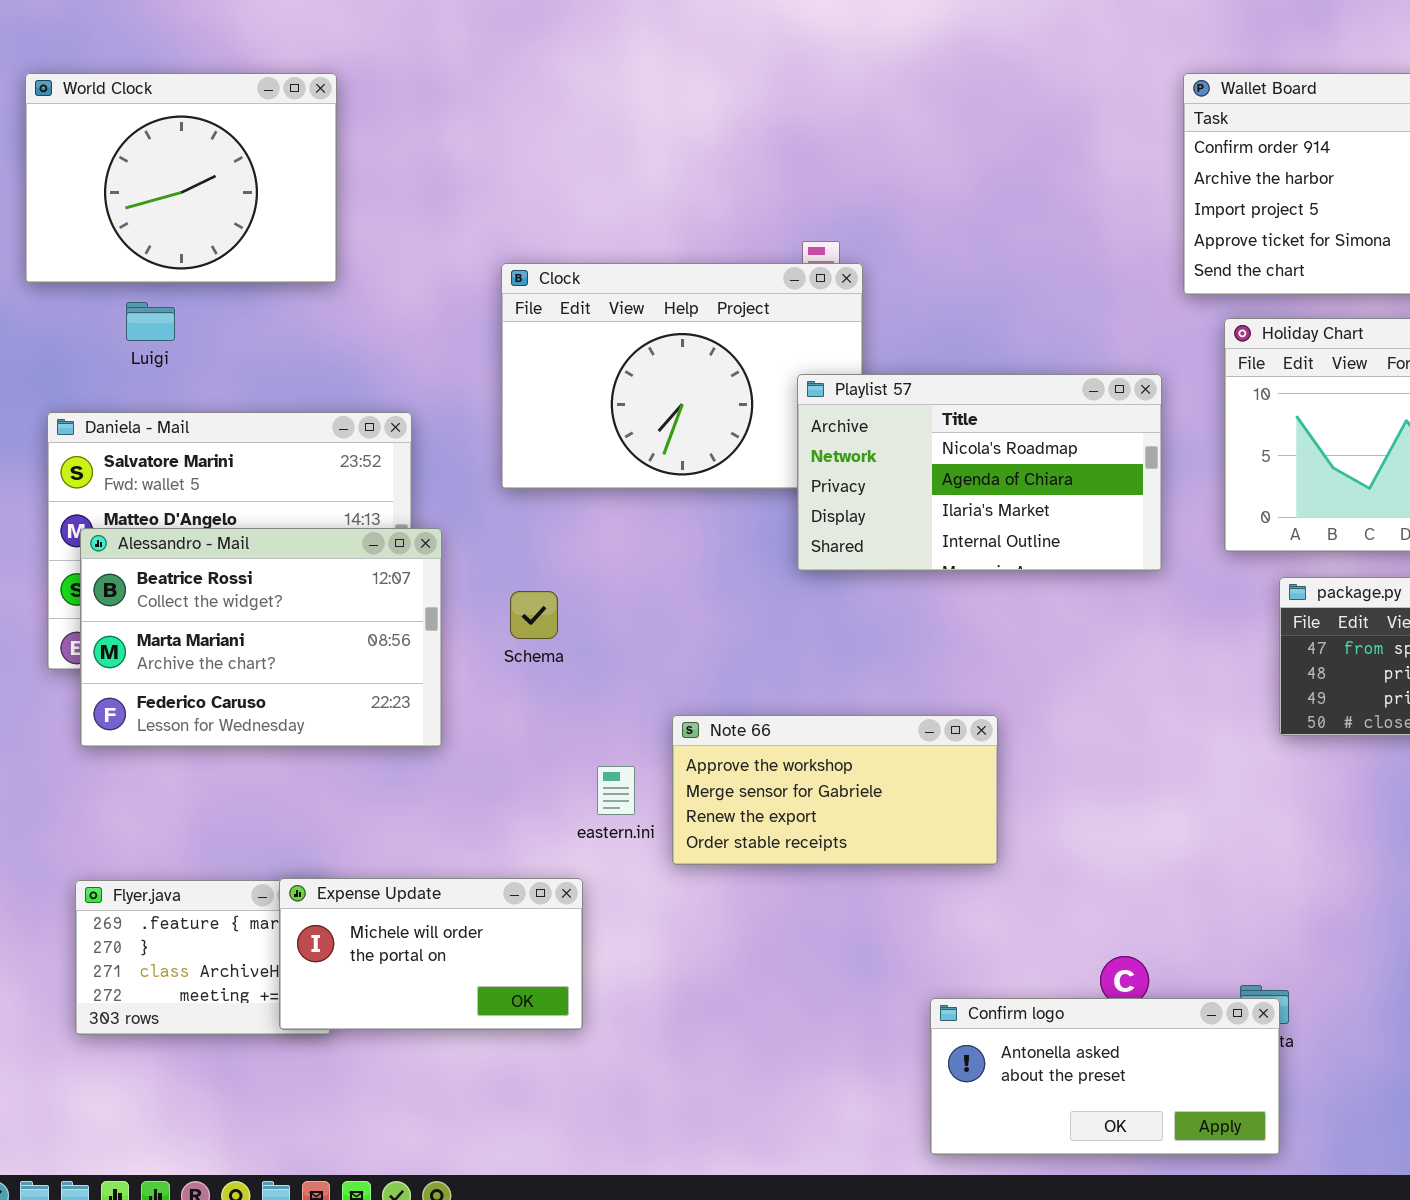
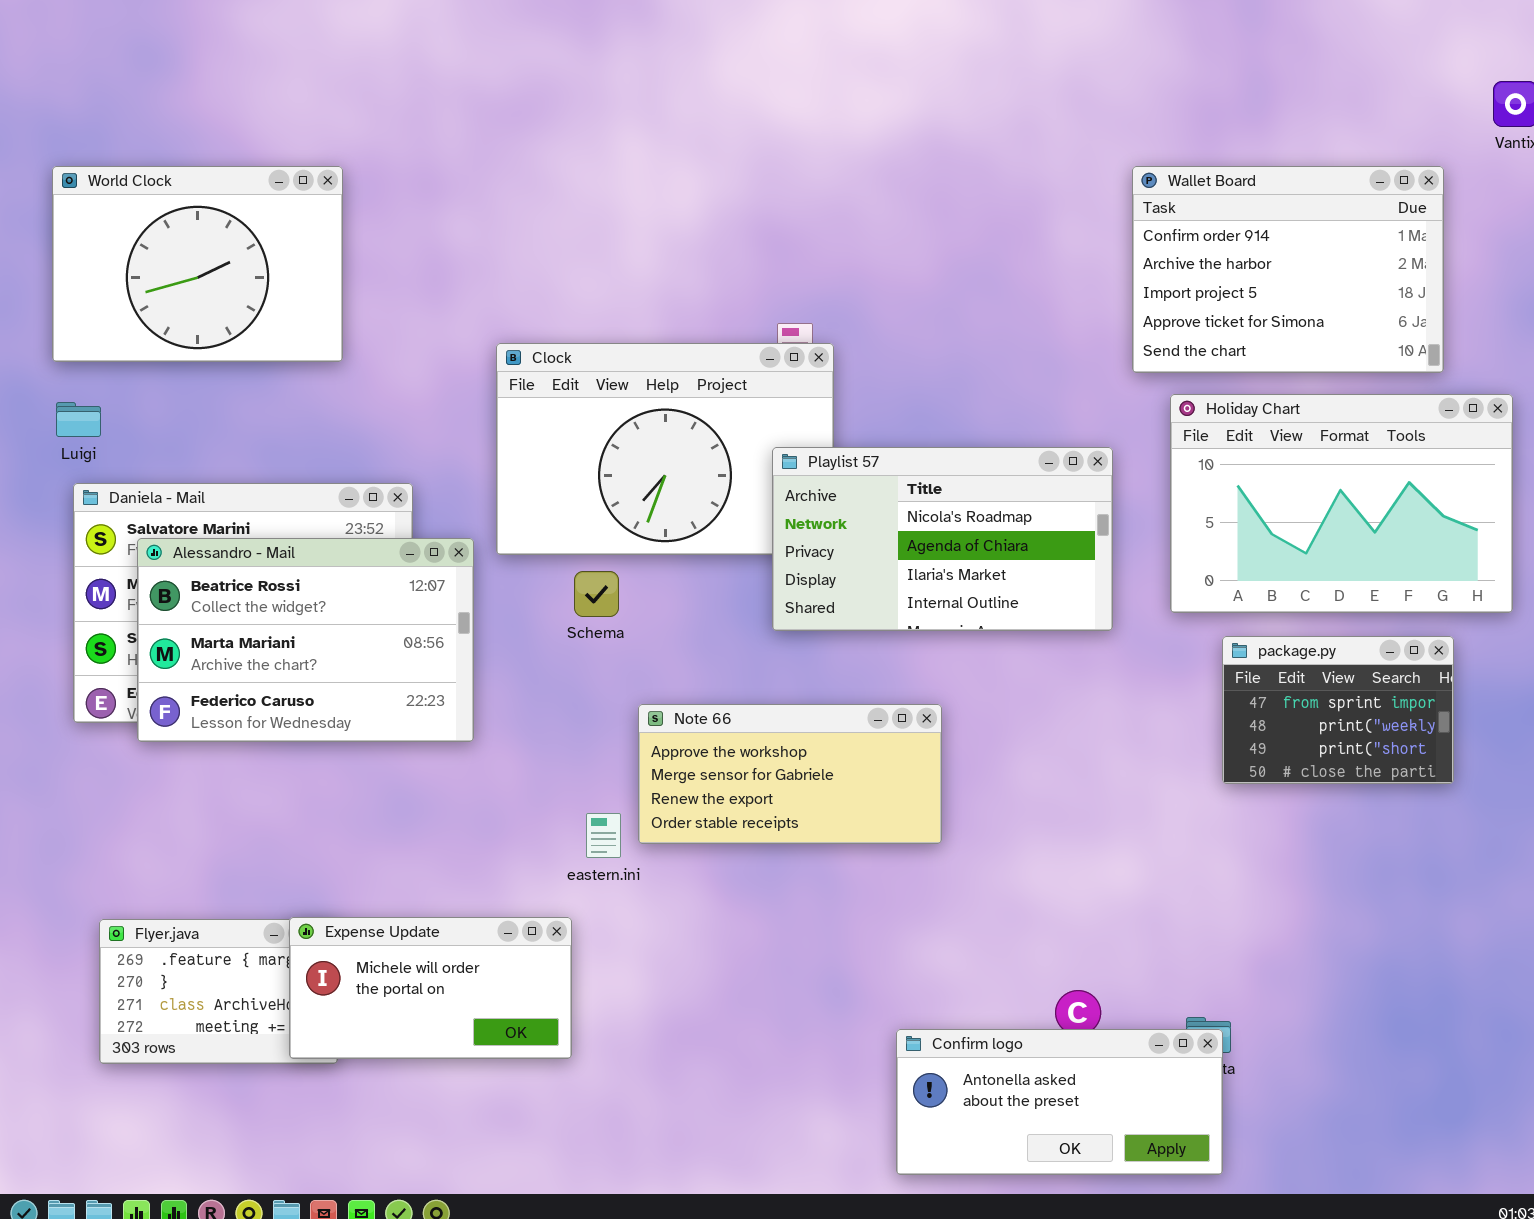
Luigi: [126,302,175,341] -> [56,402,101,437], moved
Alessandro - Mail: [80,528,442,747] -> [137,538,474,742], moved
Schema: [510,591,558,639] -> [574,571,619,617], moved
Note 66: [672,715,998,865] -> [638,704,942,844], moved

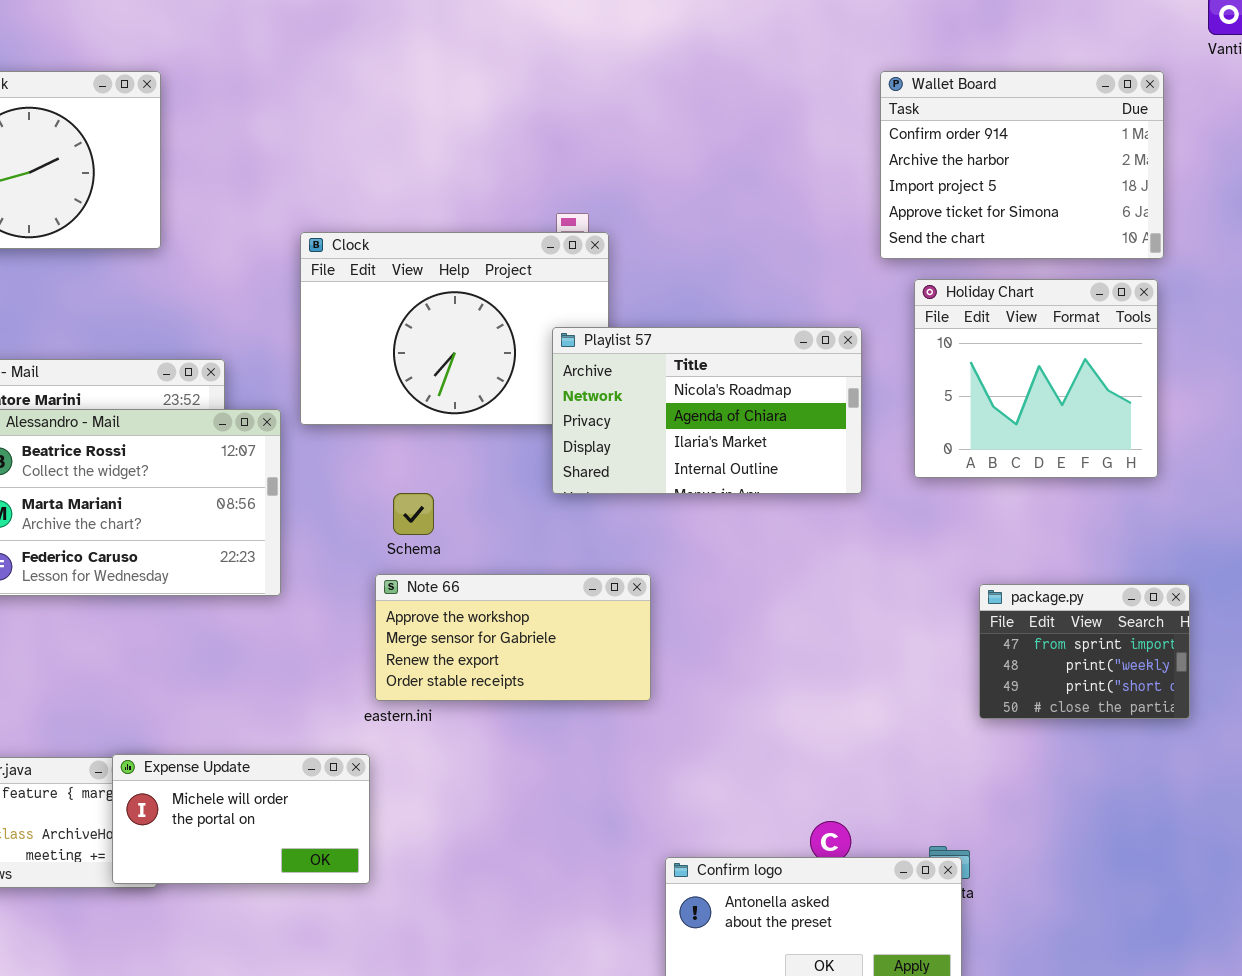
Holiday Chart: [1170,394,1513,613] -> [914,279,1158,478], resized
Schema: [574,571,619,617] -> [393,493,434,535], moved
package.py: [1222,636,1454,784] -> [979,584,1190,719], moved
Note 66: [638,704,942,844] -> [375,574,651,701], moved

